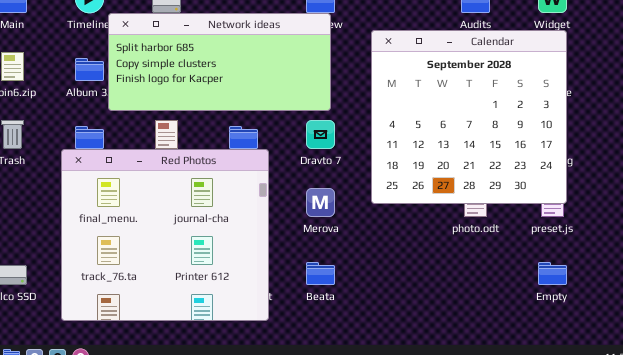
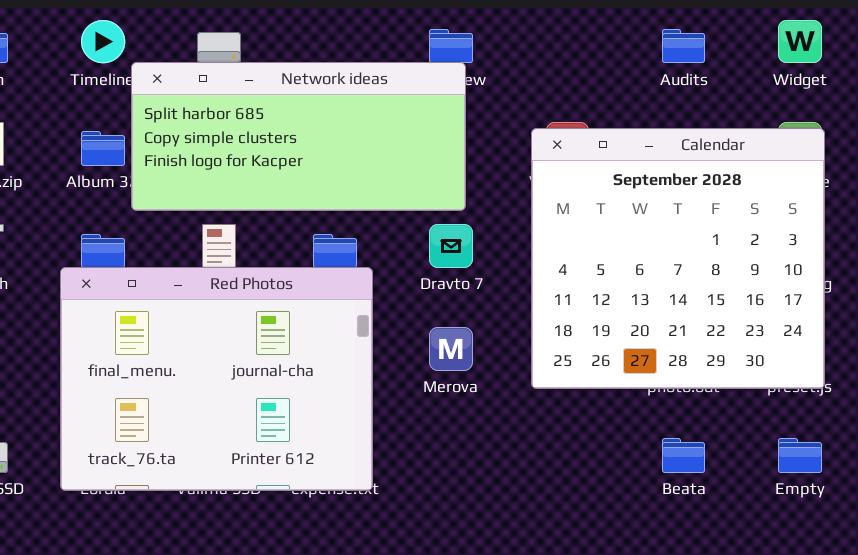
Calendar: [371,30,567,204] -> [531,128,825,389], moved
Red Photos: [61,149,269,321] -> [60,267,373,491], resized
Beata: [306,262,335,285] -> [662,438,705,473], moved

